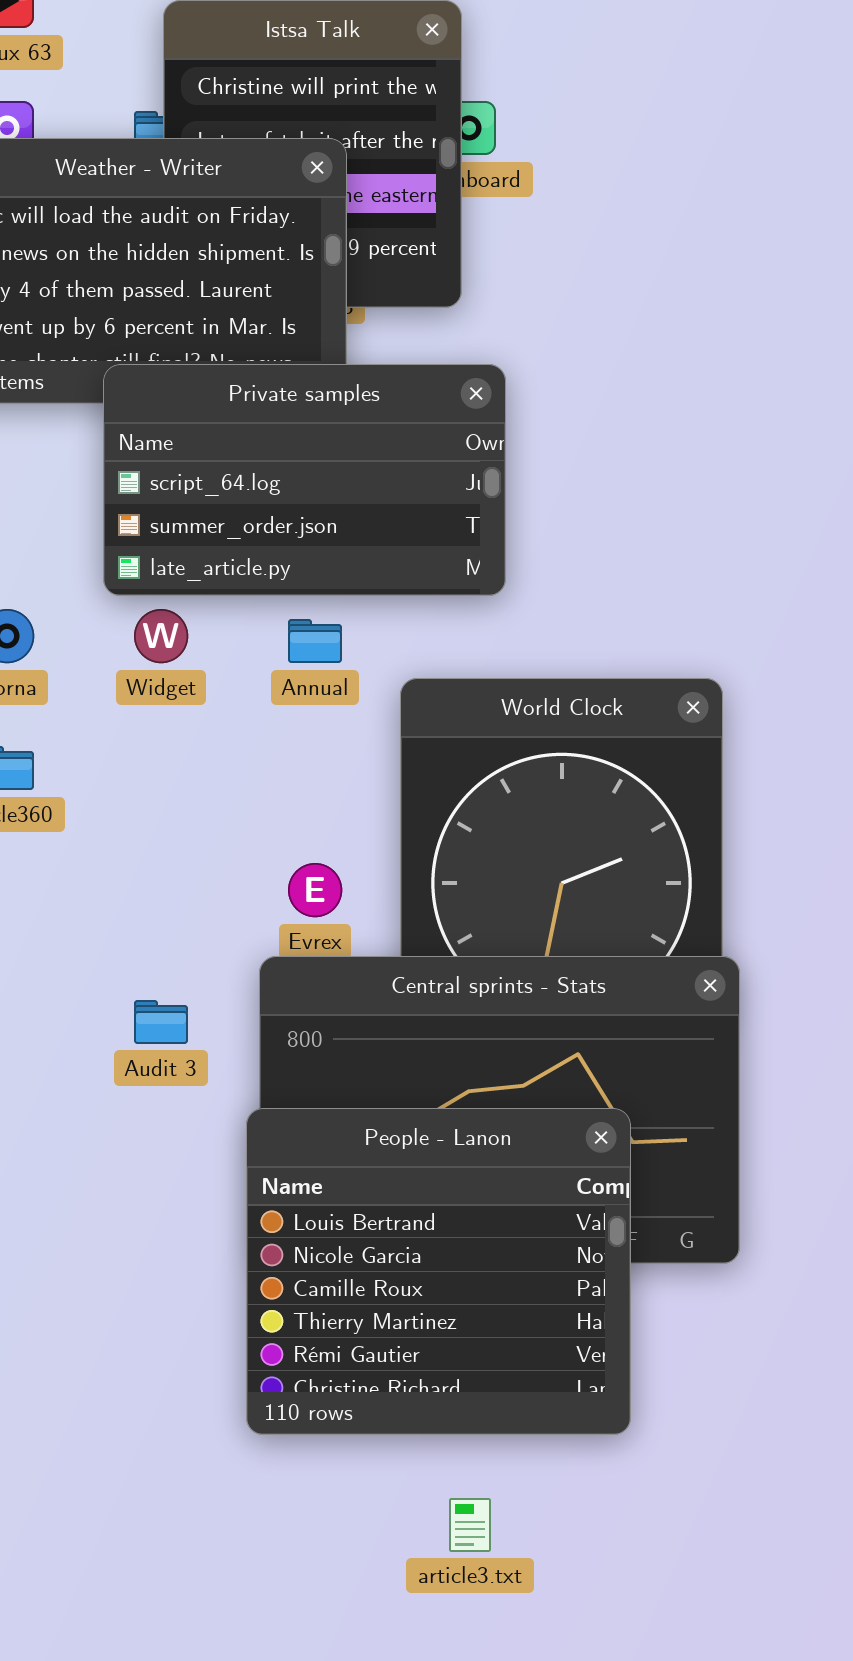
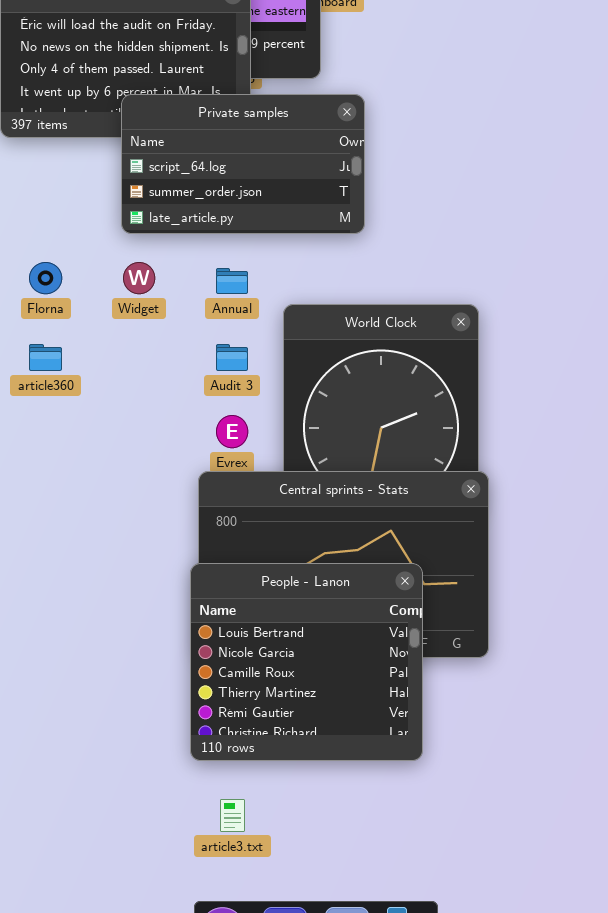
Private samples: [103,364,506,596] -> [121,94,365,234], moved
Audit 3: [134,1000,188,1044] -> [216,344,248,371], moved
article3.txt: [449,1498,491,1552] -> [220,799,245,832], moved

